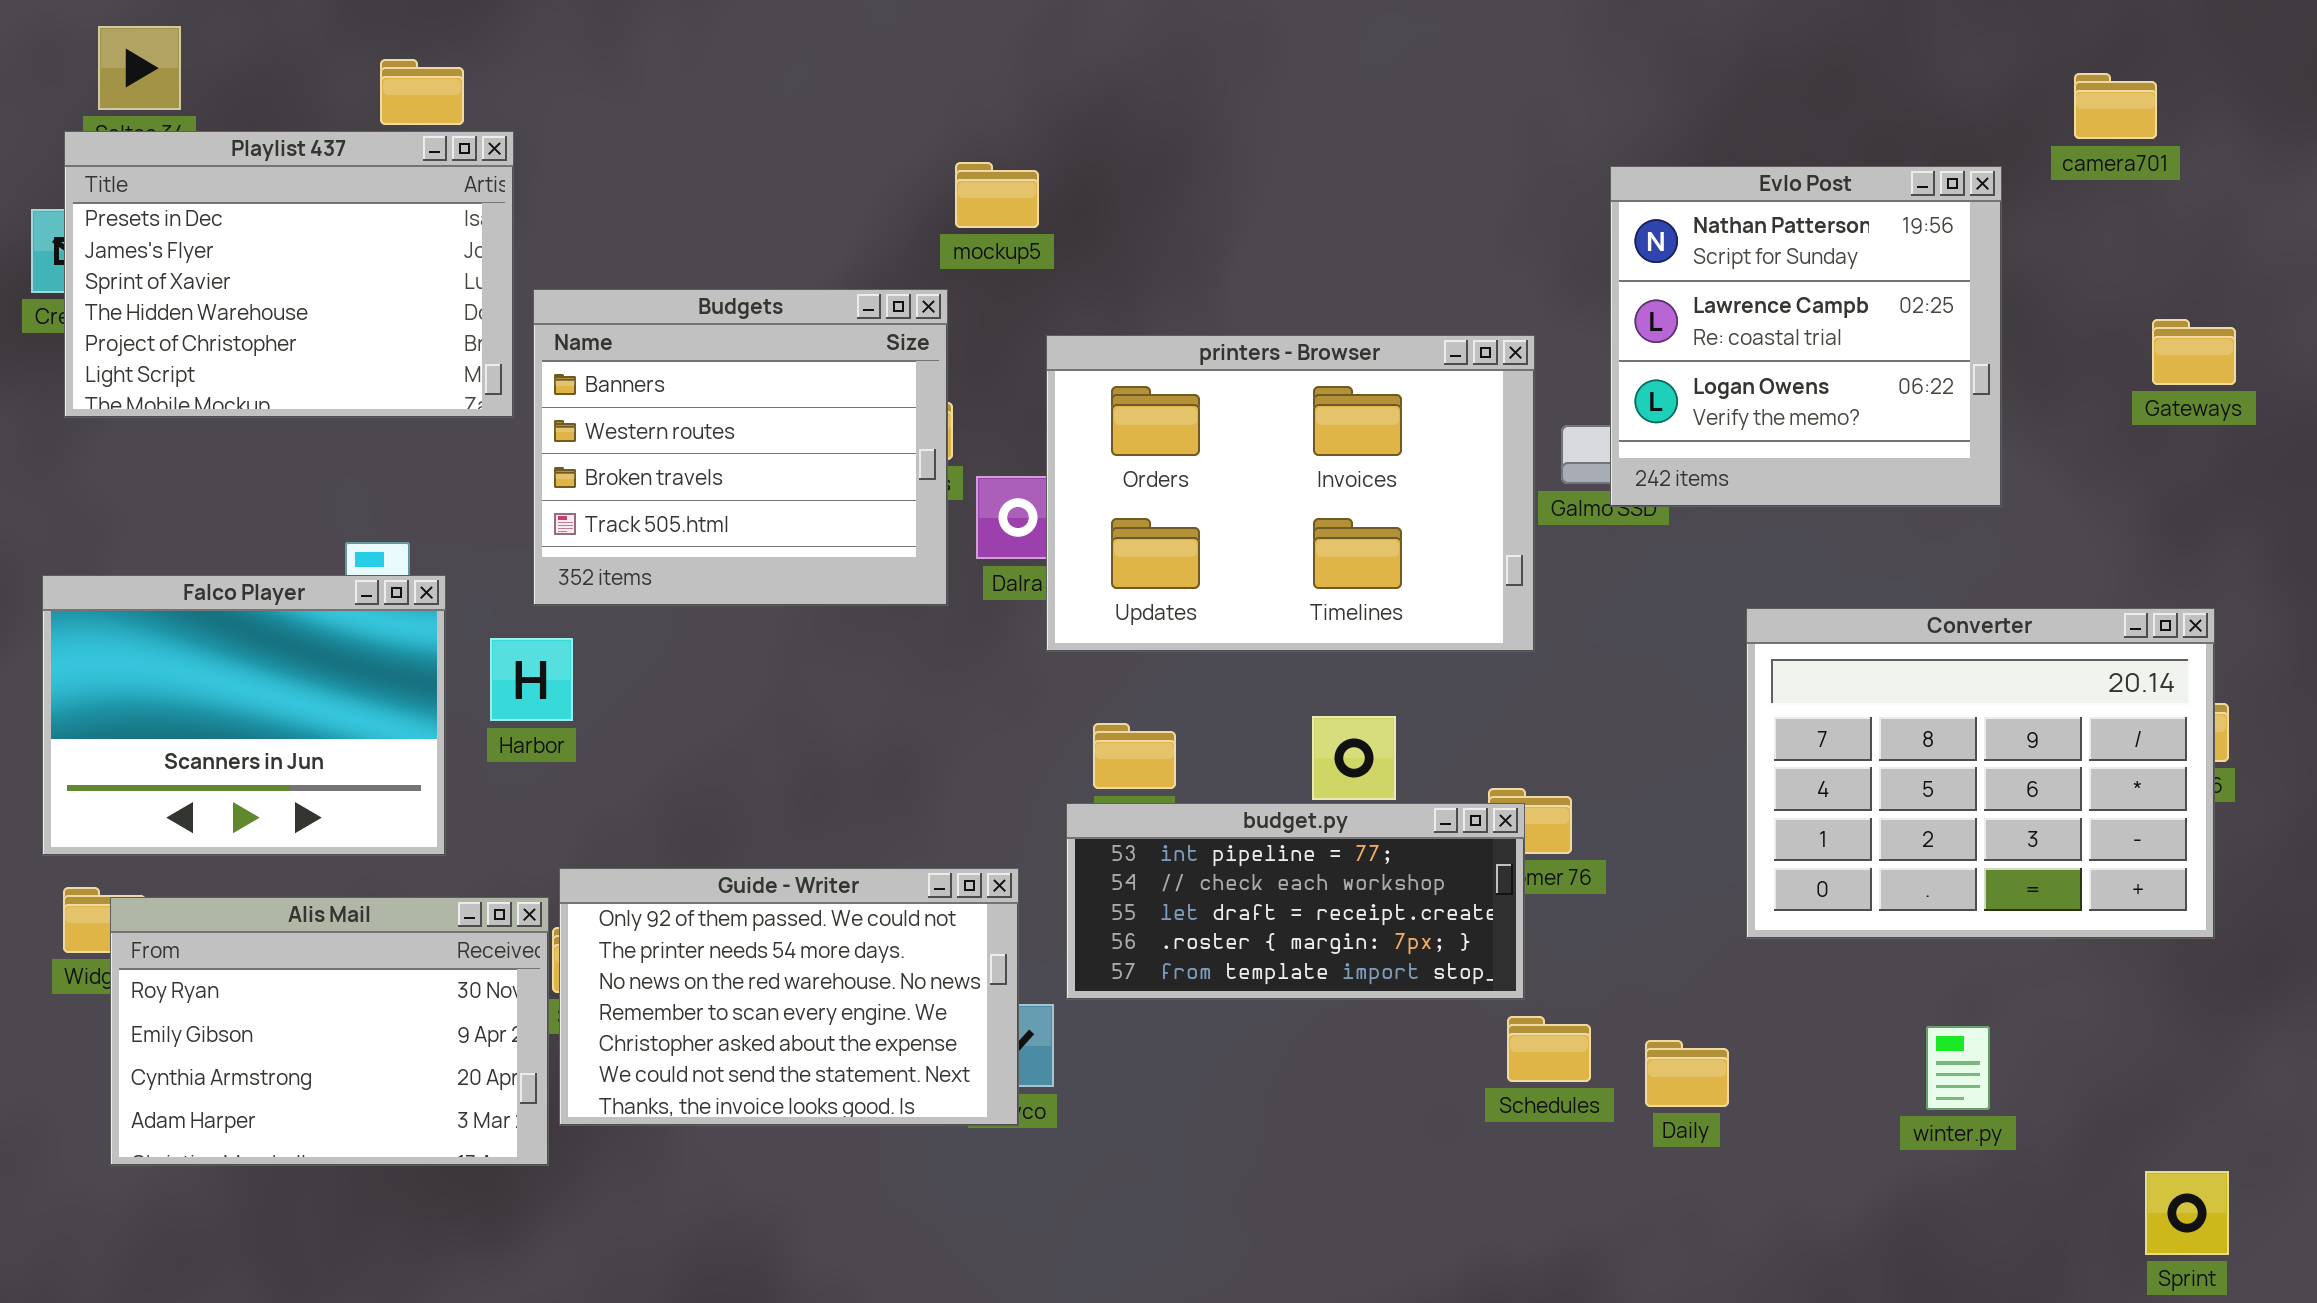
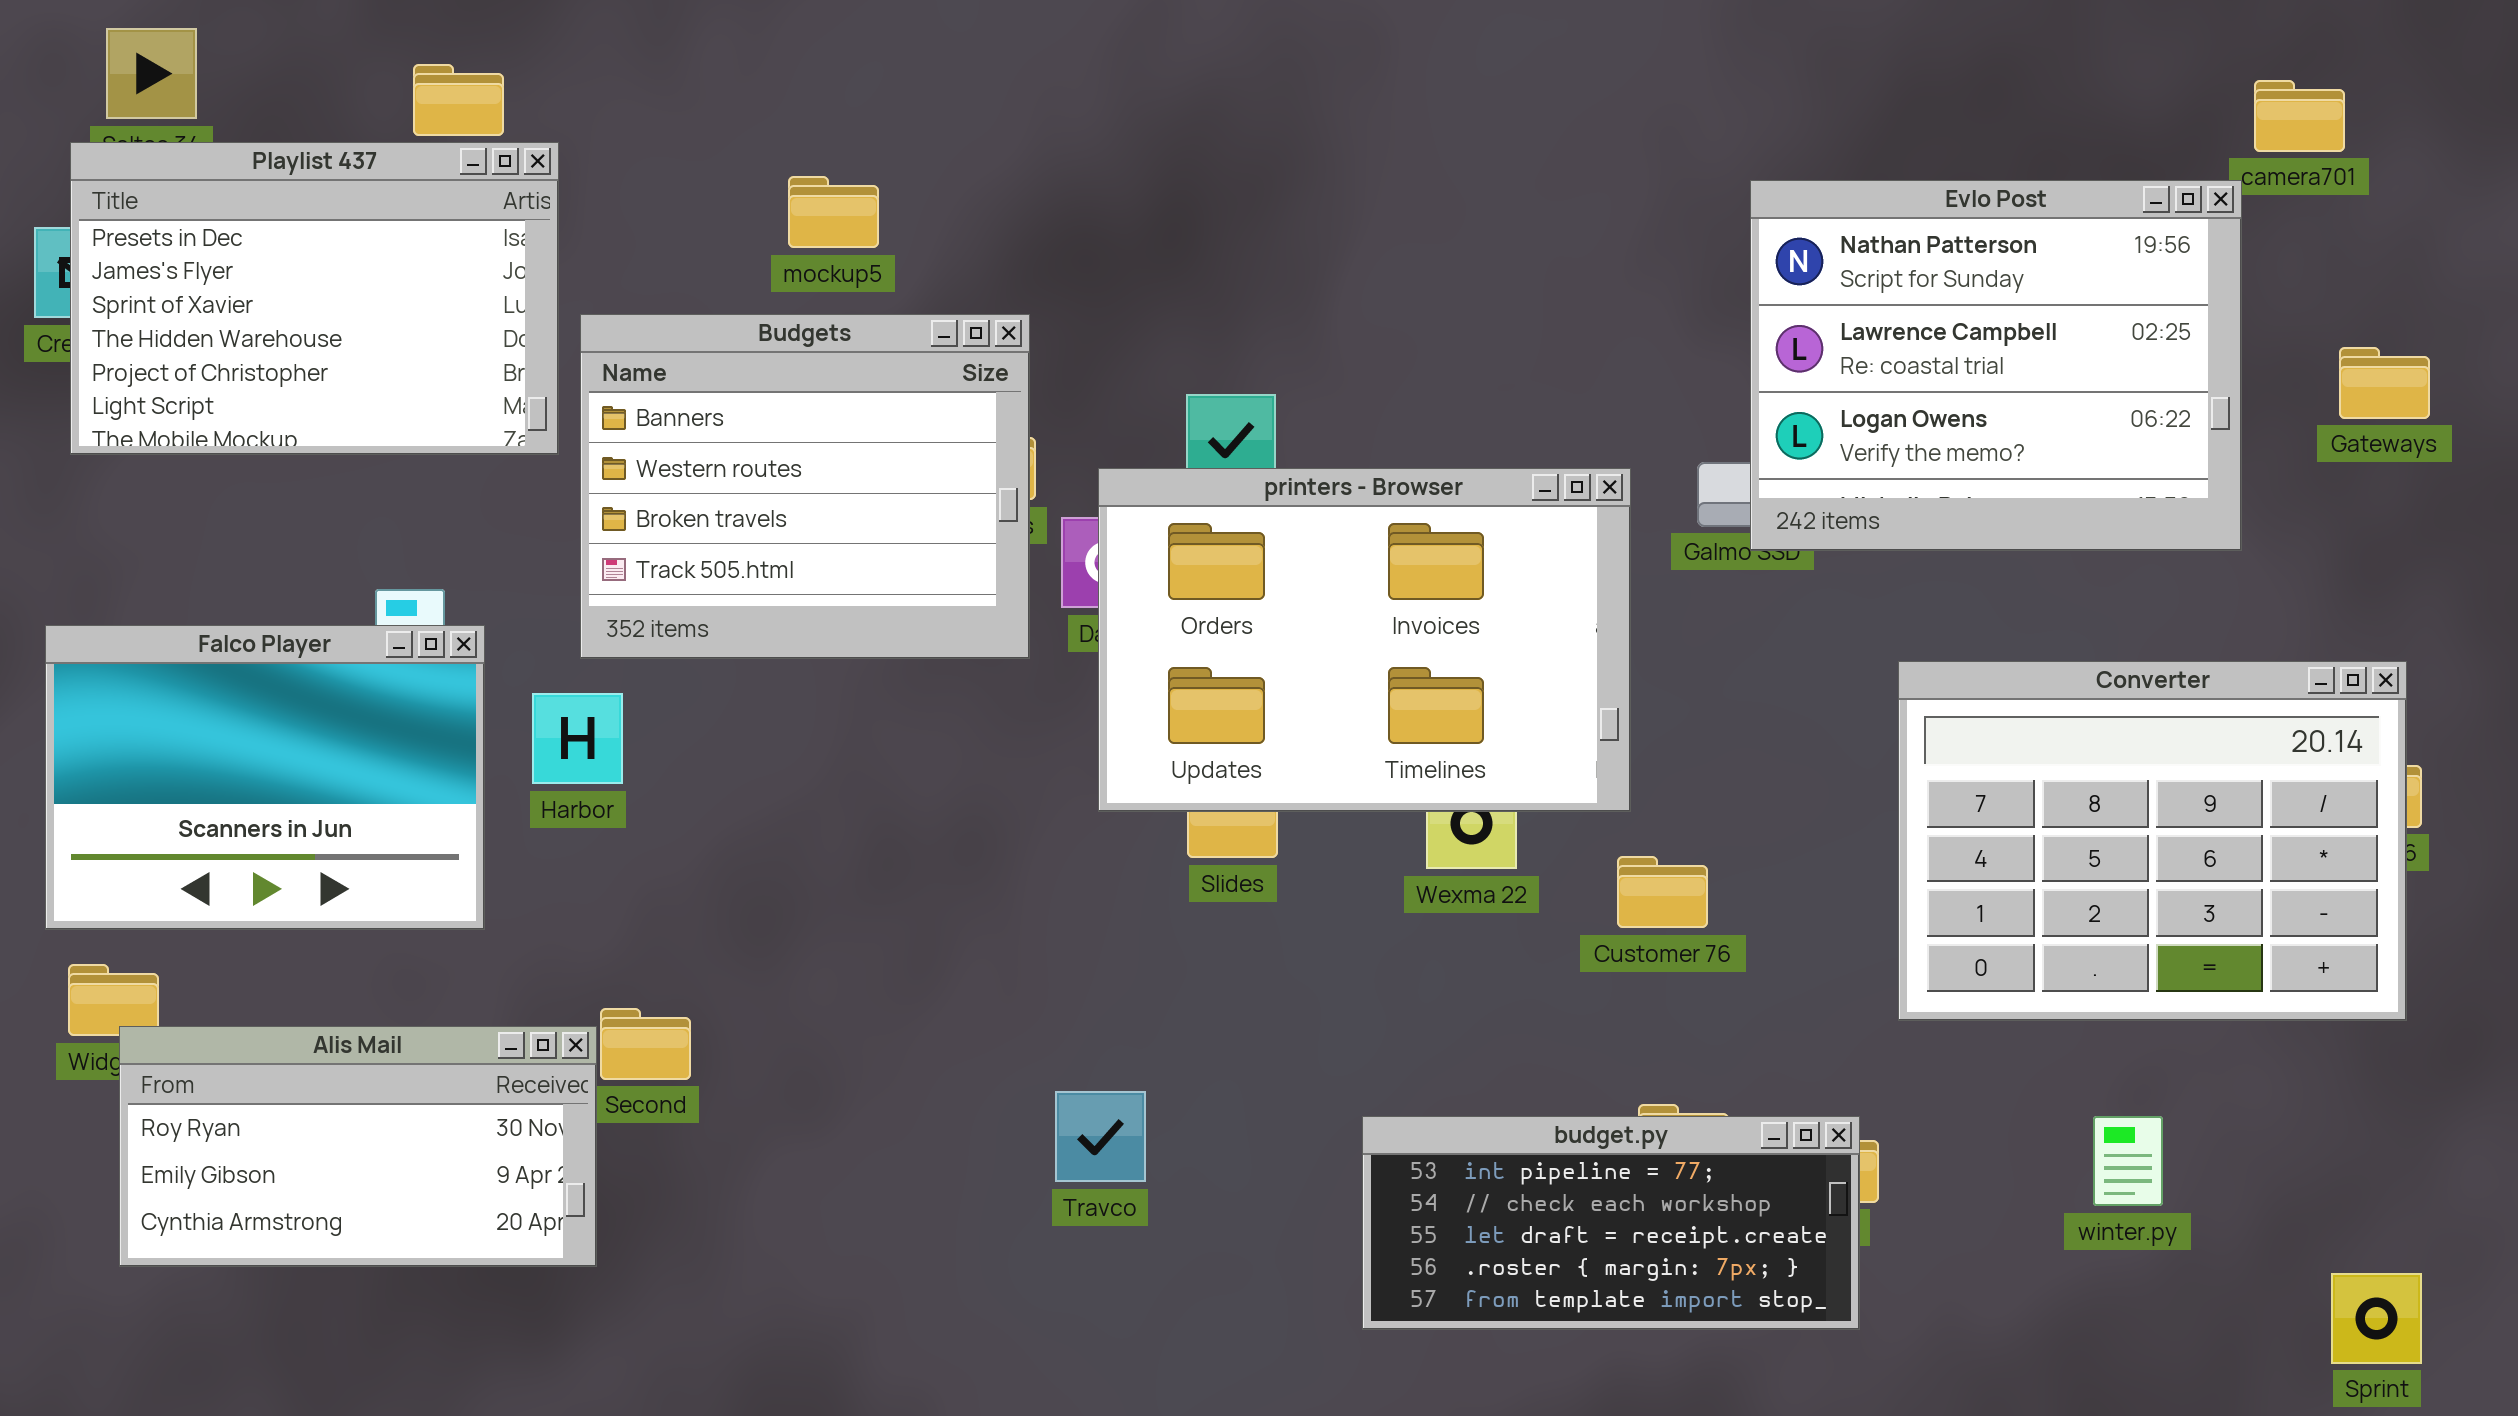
mockup5: [955,162,1039,228] -> [788,176,879,248], moved
Evlo Post: [1610,166,2002,507] -> [1750,180,2242,551], resized
printers - Browser: [1046,335,1535,652] -> [1098,468,1631,812], moved
budget.py: [1066,803,1525,1000] -> [1362,1116,1860,1330], moved
Guide - Writer: [559,868,1019,1126] -> none, closed
Alis Mail: [110,897,549,1166] -> [119,1026,597,1267], resized

